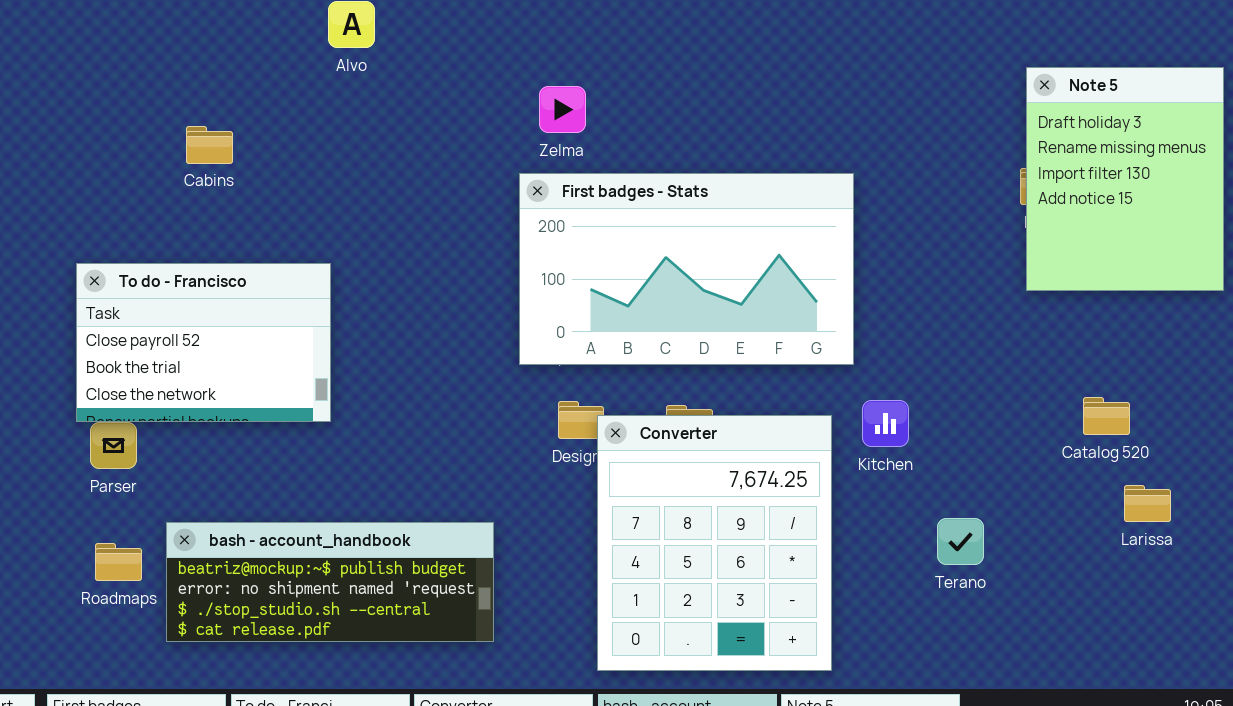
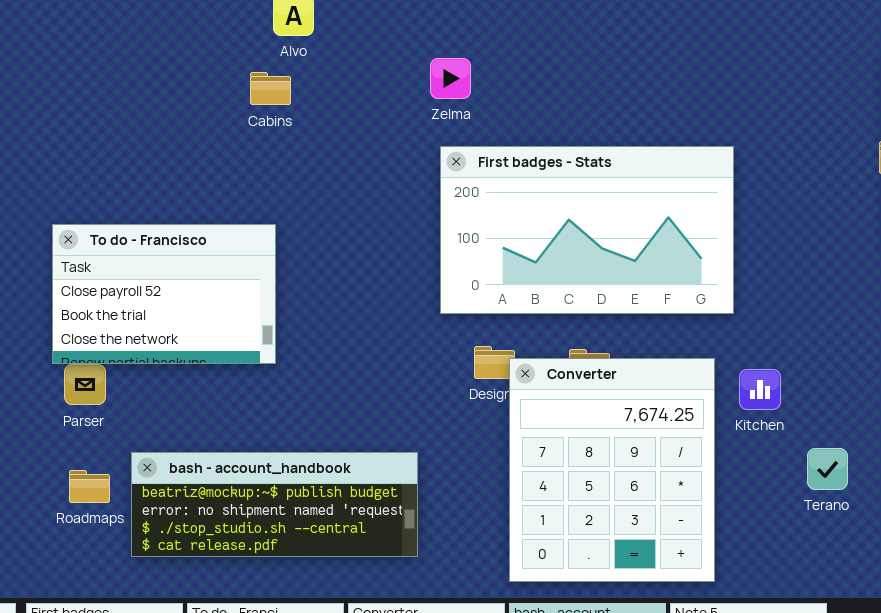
Zelma: [539,86,586,133] -> [430,58,471,99], moved
Cabins: [186,126,233,164] -> [250,72,291,105], moved
Kitchen: [862,400,909,447] -> [739,369,781,410], moved

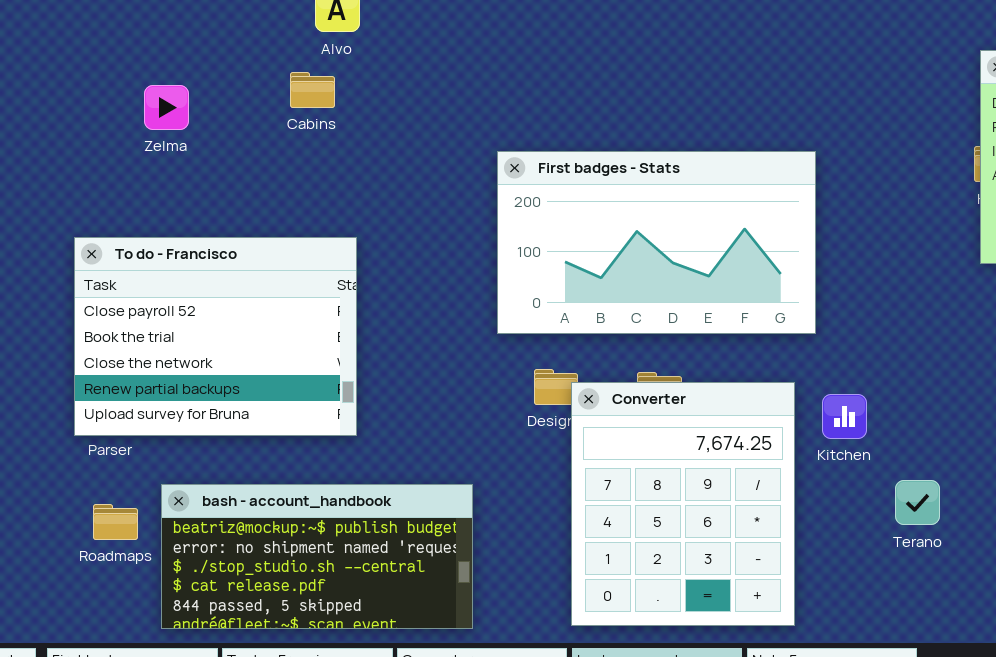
Zelma: [430,58,471,99] -> [144,85,189,130], moved
To do - Francisco: [52,224,276,364] -> [74,237,357,436], resized
bash - account_handbook: [131,452,418,557] -> [161,484,473,629], resized

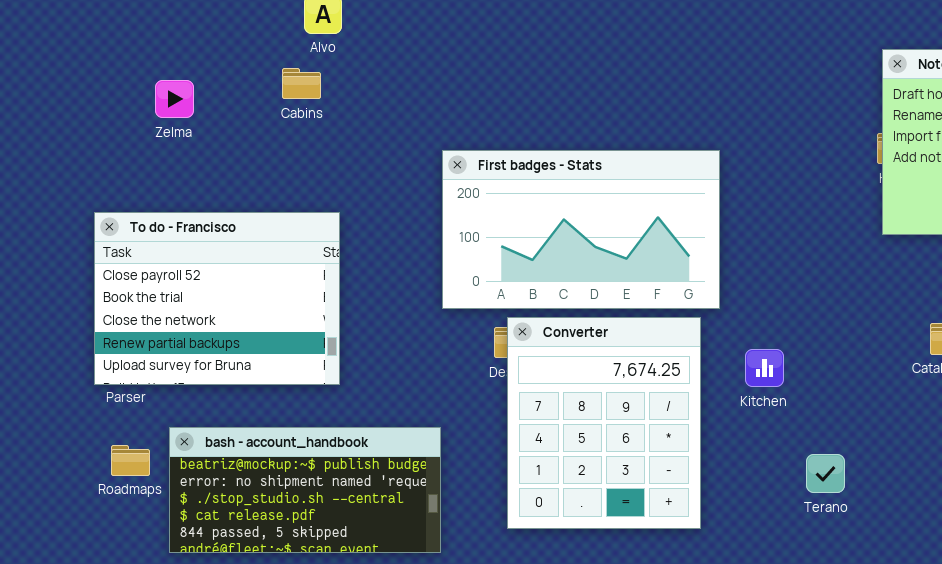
First badges - Stats: [497,151,816,334] -> [442,150,720,309], moved
Converter: [571,382,795,626] -> [507,317,701,529], moved
Terano: [895,480,940,525] -> [806,454,845,493], moved

